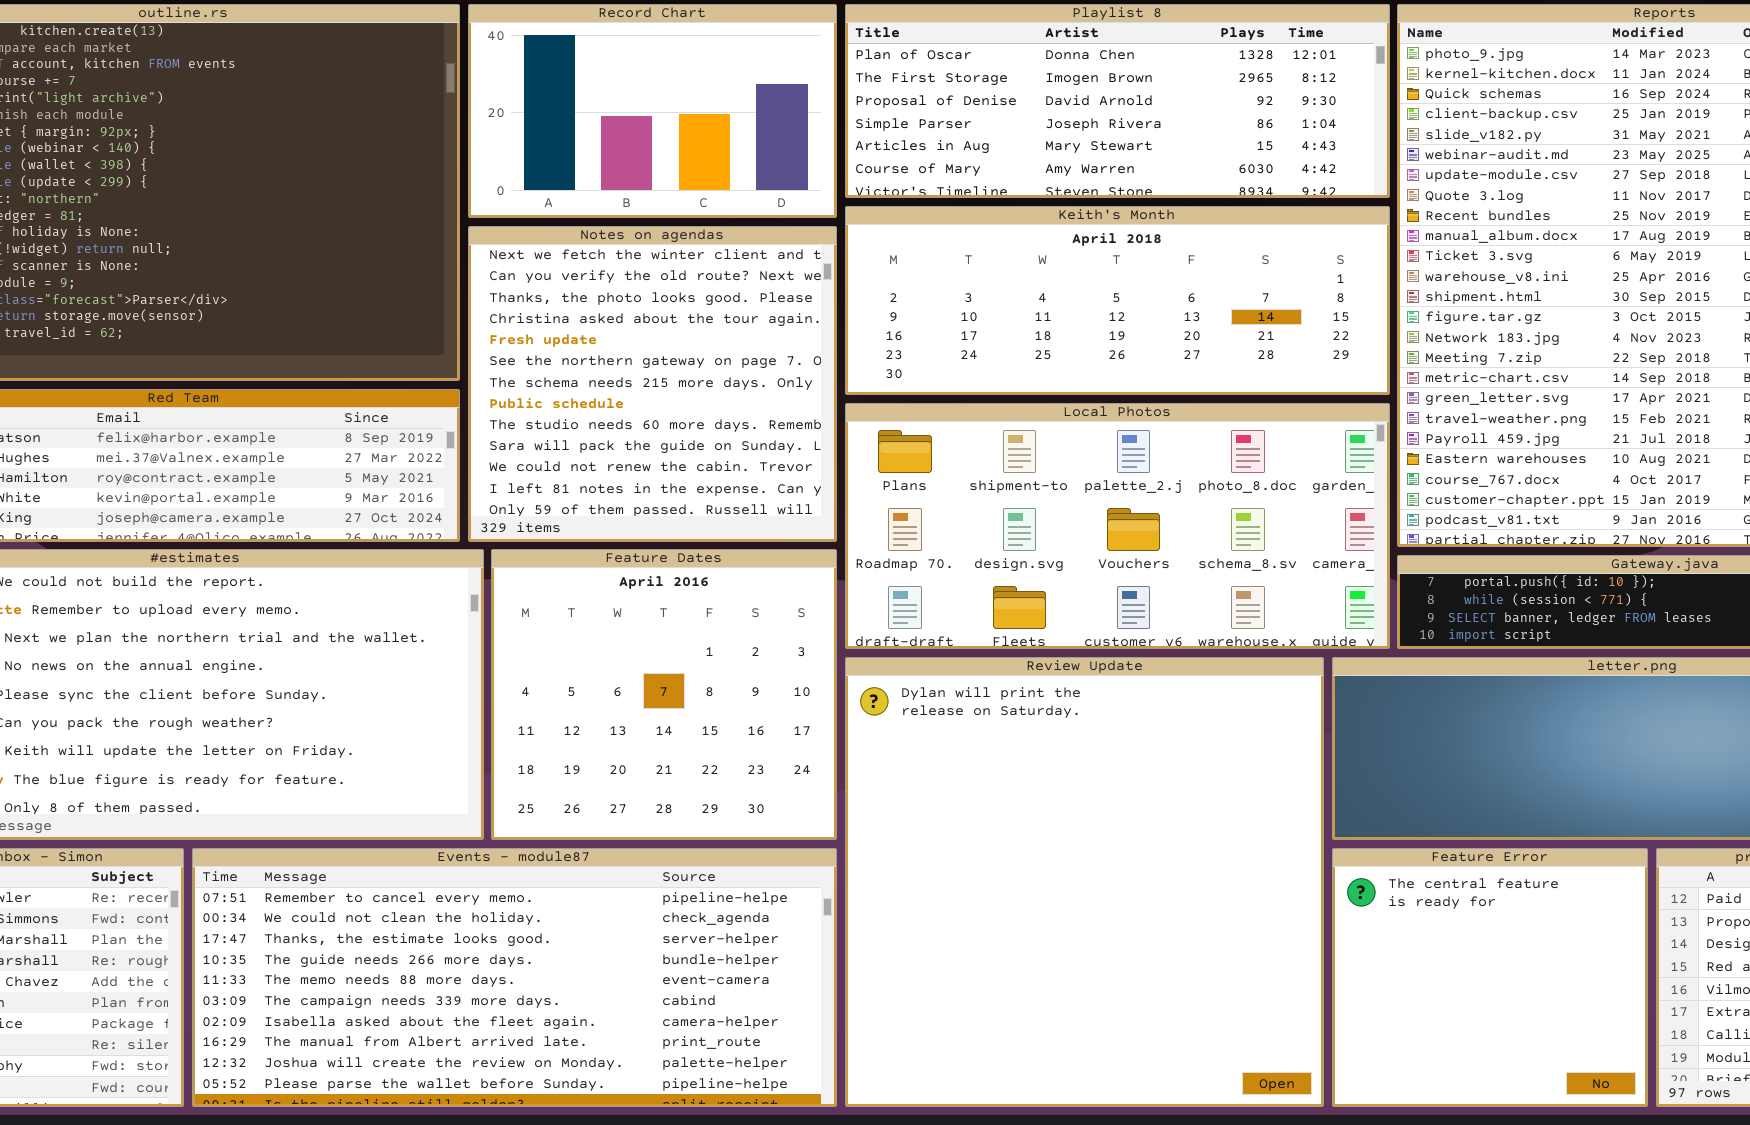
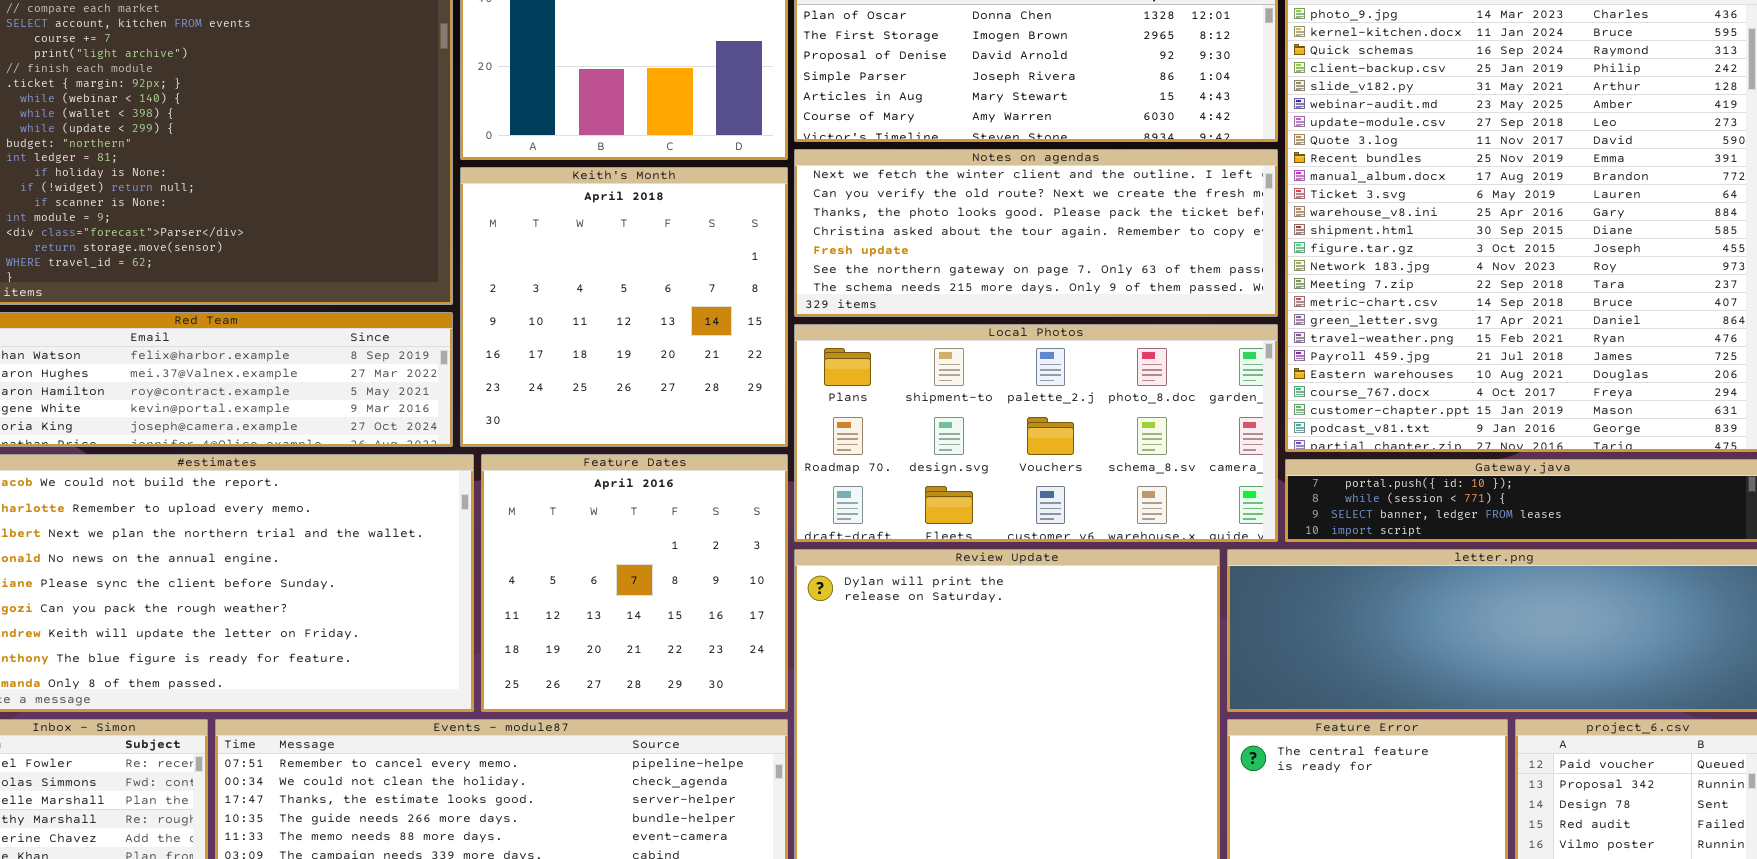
Keith's Month: [845,206,1390,395] -> [460,167,788,447], moved, resized
Notes on agendas: [468,226,837,542] -> [794,149,1278,317], moved, resized

